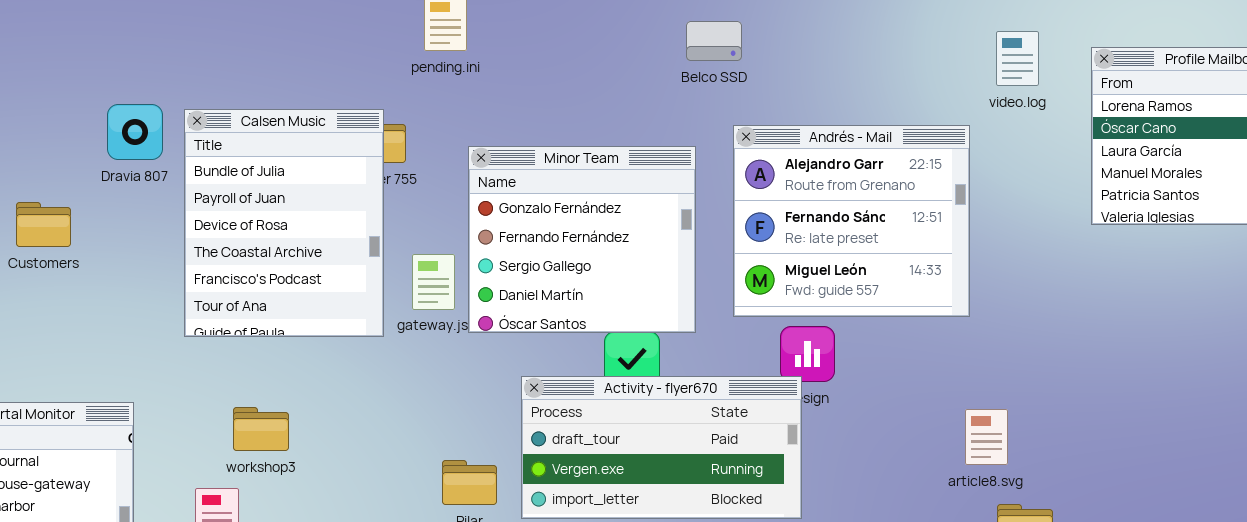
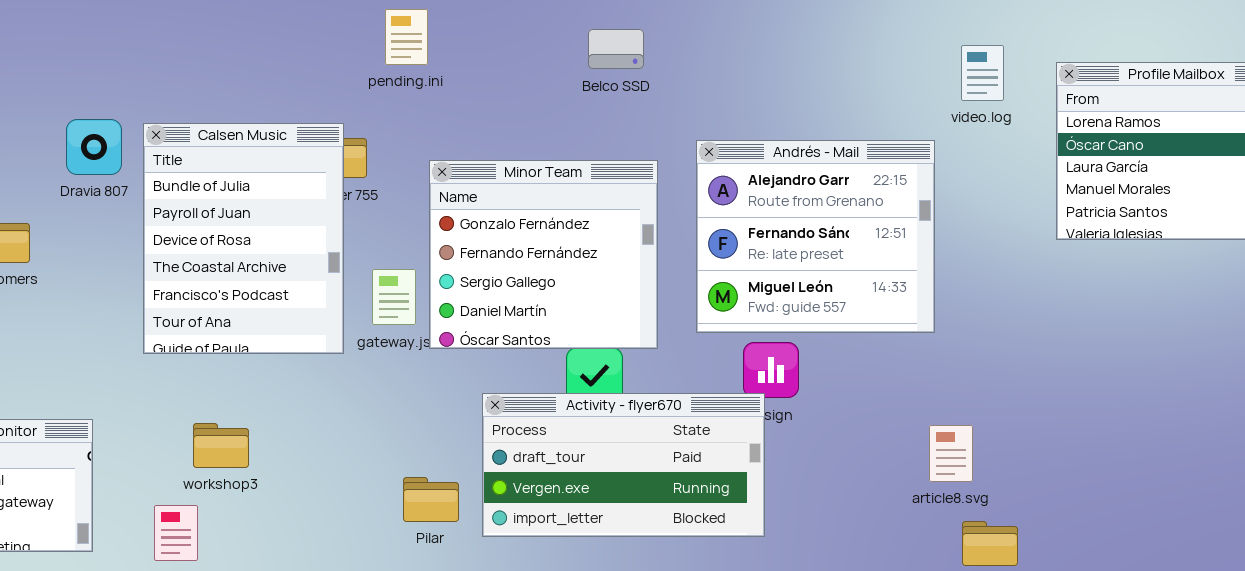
Belco SSD: [686,21,742,61] -> [588,29,644,69], moved

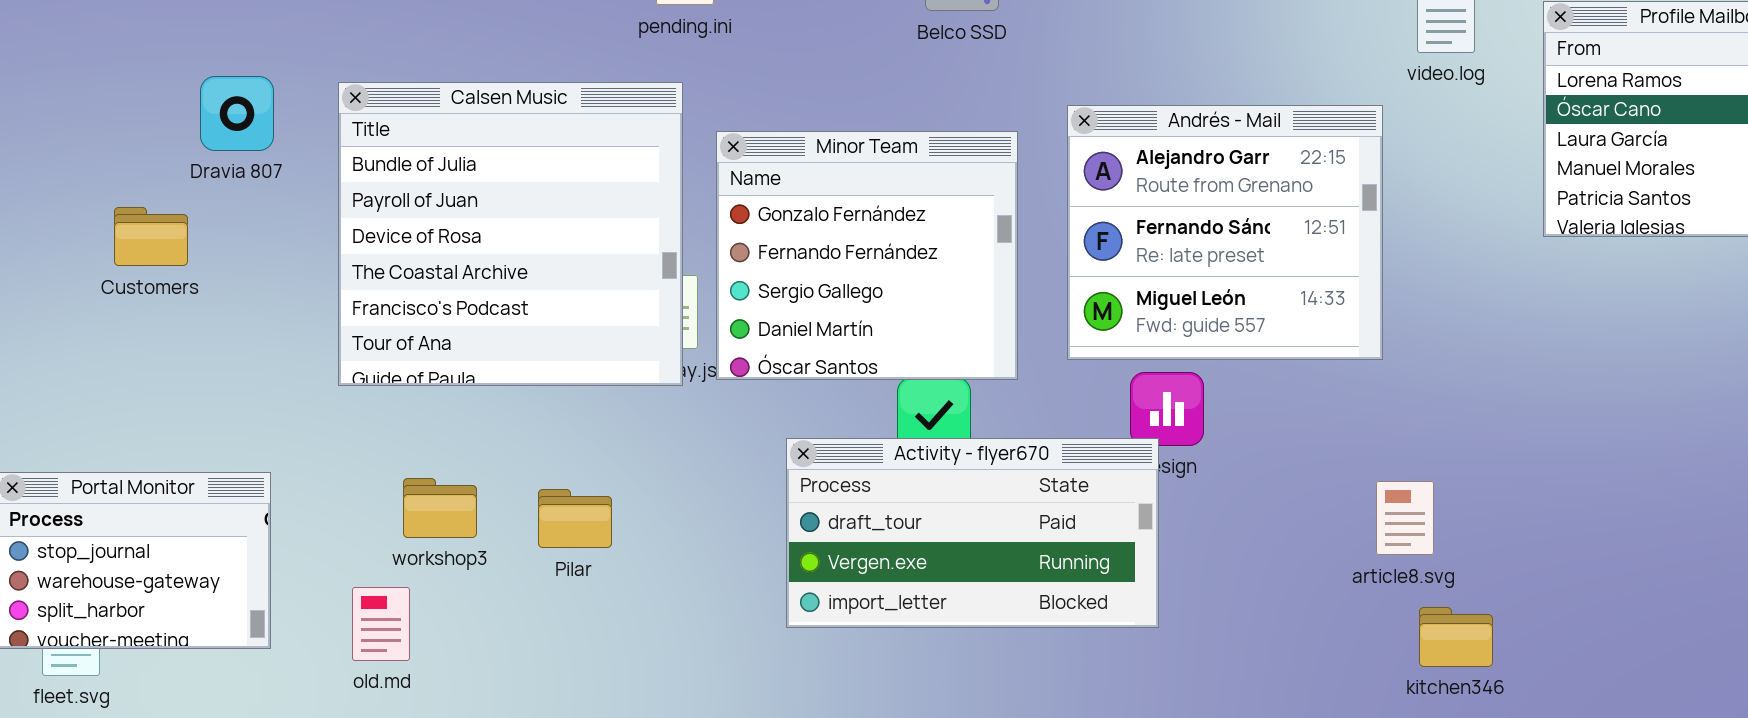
Dravia 807: [66,119,122,175] -> [200,76,274,151], moved
Calsen Music: [143,123,344,354] -> [338,82,683,386], resized
Pilar: [403,477,459,522] -> [538,489,612,548], moved

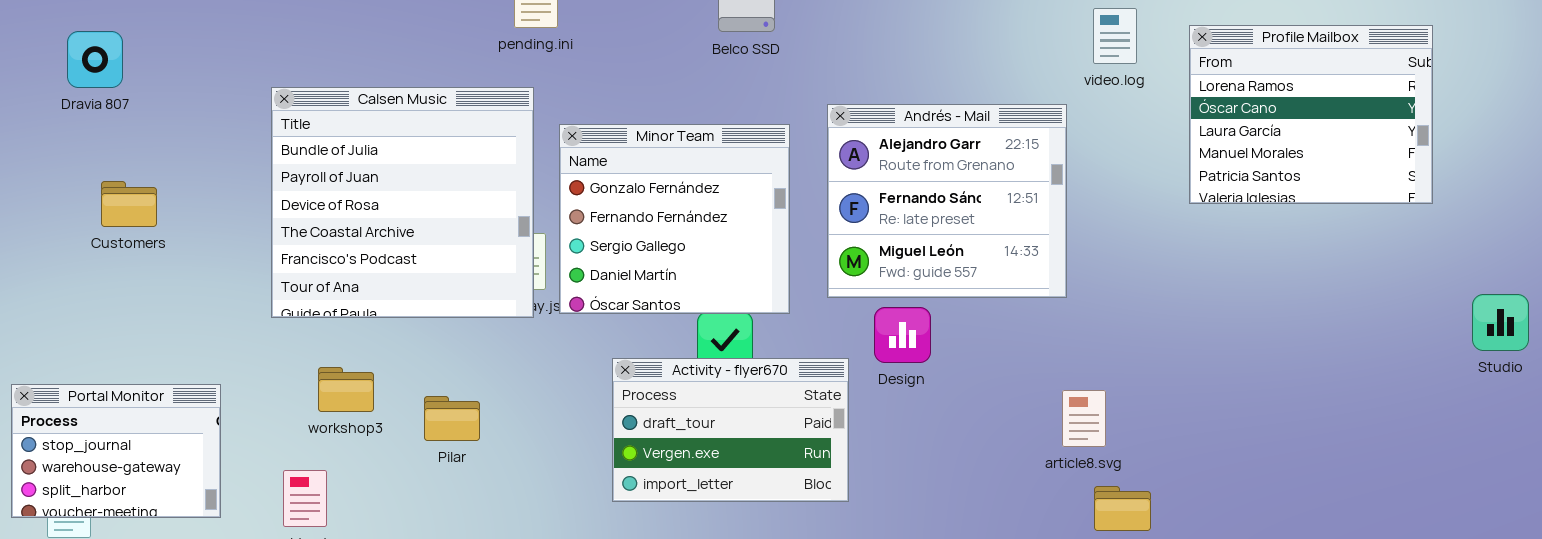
Dravia 807: [200,76,274,151] -> [67,31,123,88], moved
Activity - flyer670: [786,438,1159,628] -> [612,358,849,502], resized
workshop3: [403,478,477,538] -> [318,367,374,412], moved

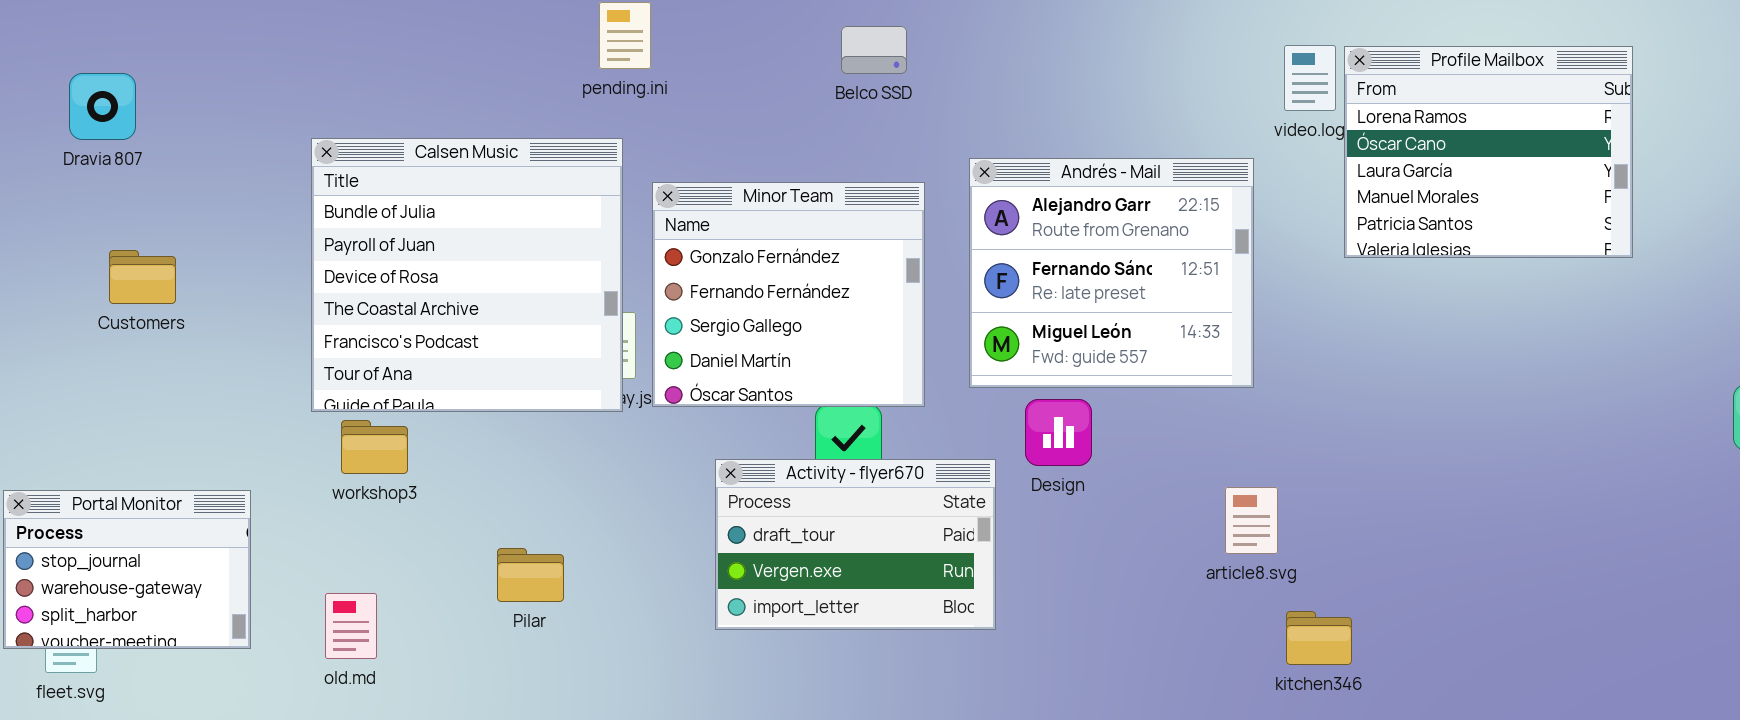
Profile Mailbox: [1189,25,1433,204] -> [1344,46,1633,258], moved
workshop3: [318,367,374,412] -> [341,420,408,474], moved
article8.svg: [1062,390,1106,447] -> [1225,487,1278,554], moved
Pilar: [424,396,480,441] -> [497,548,564,602], moved

